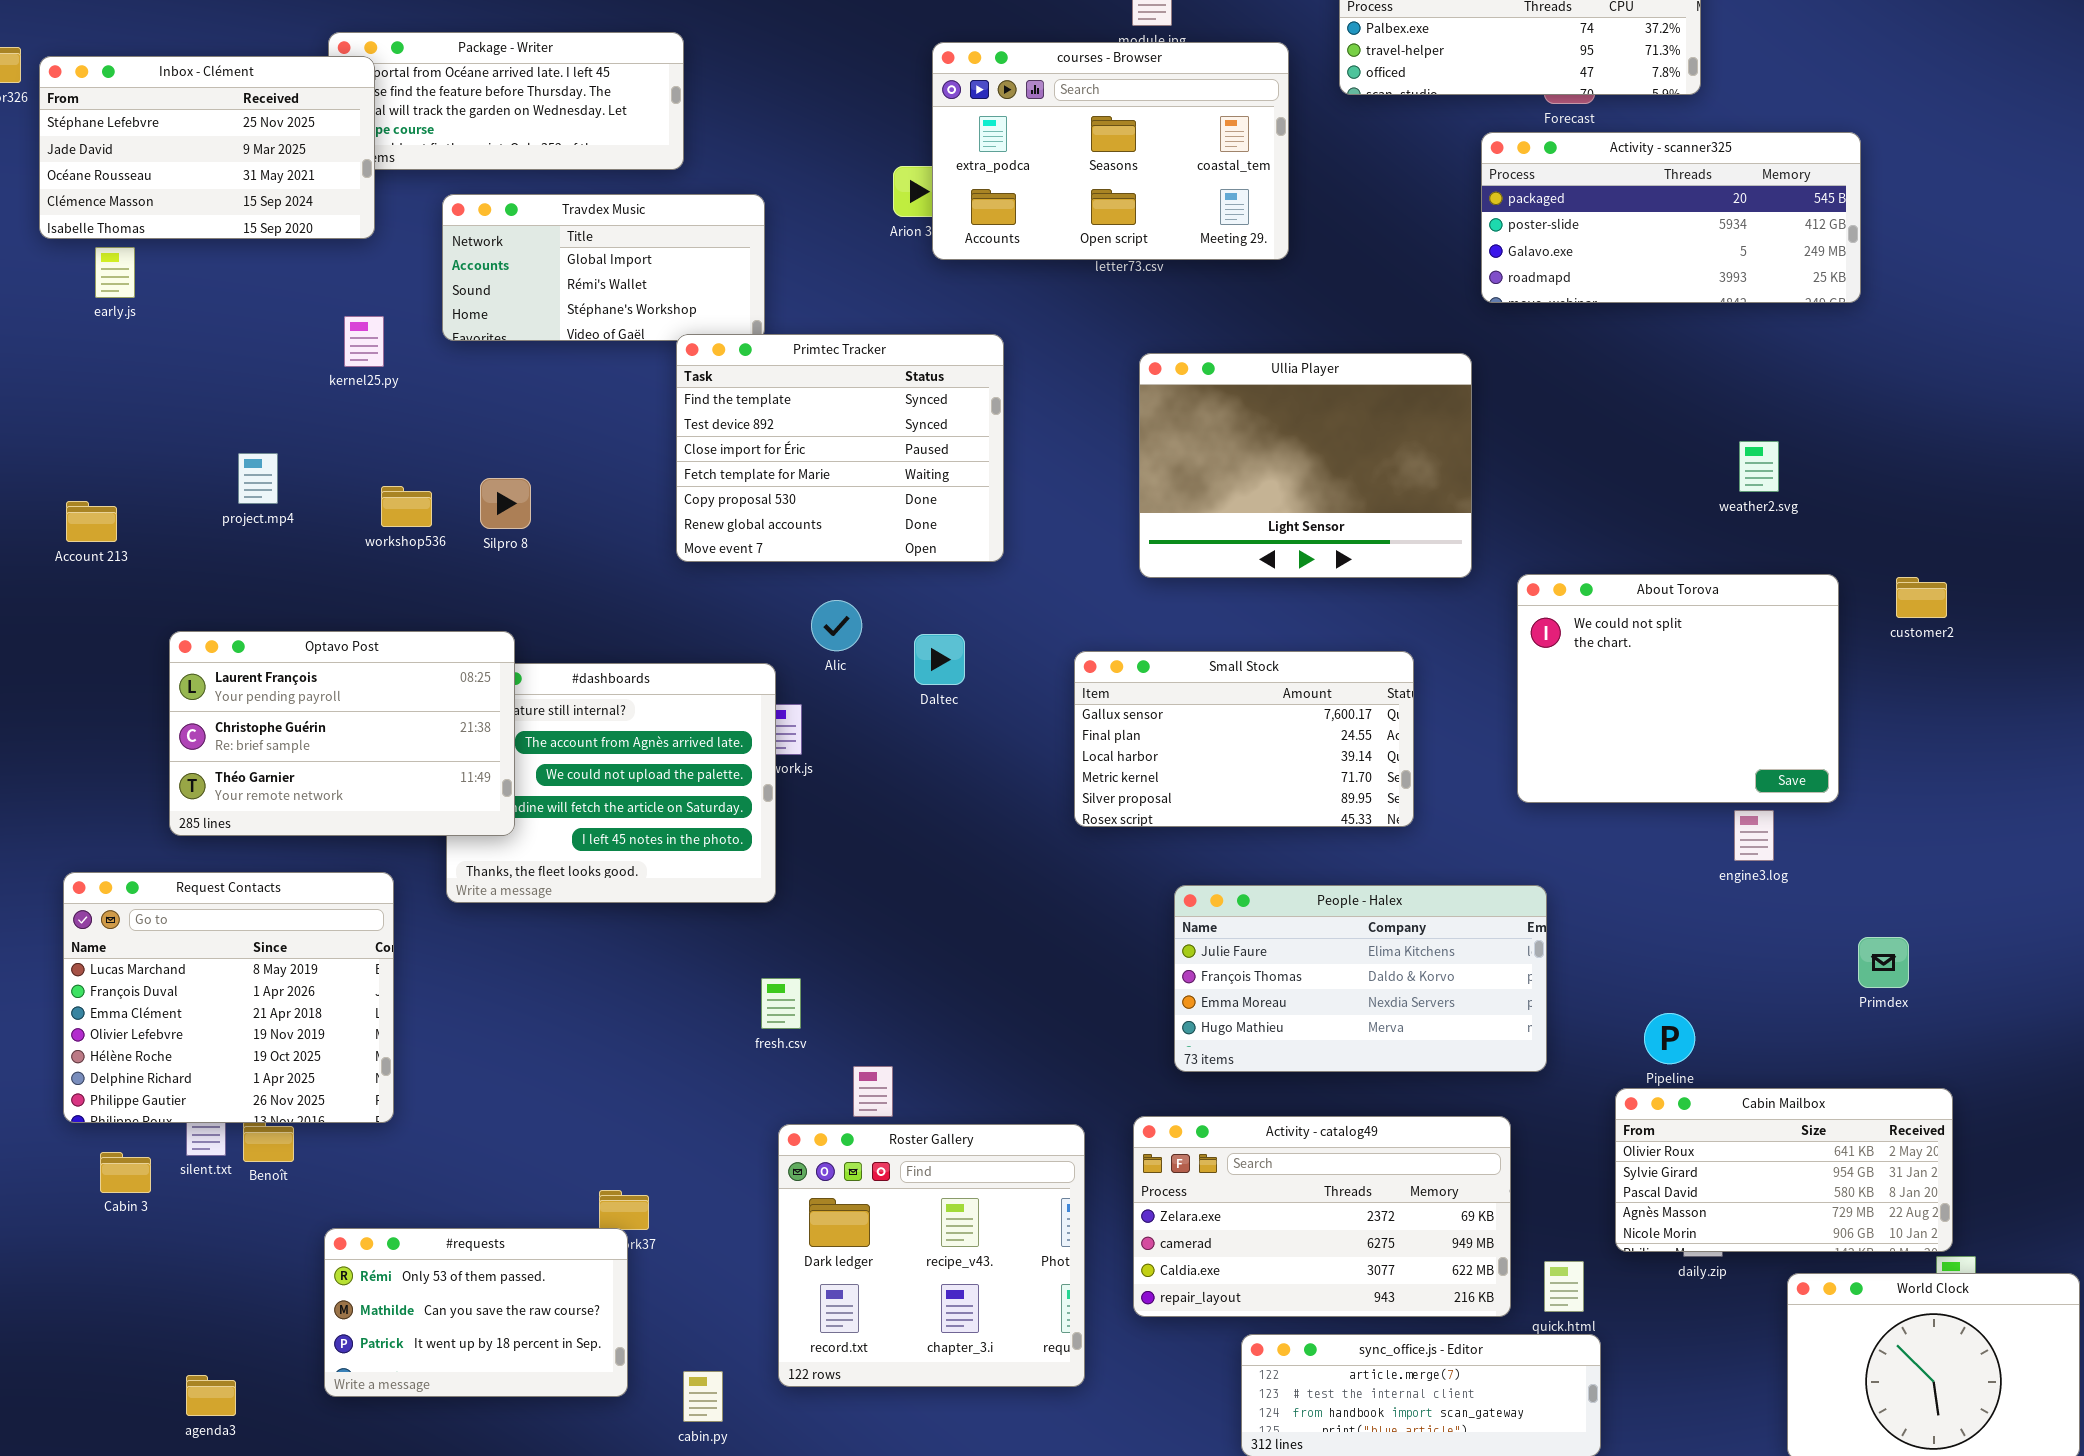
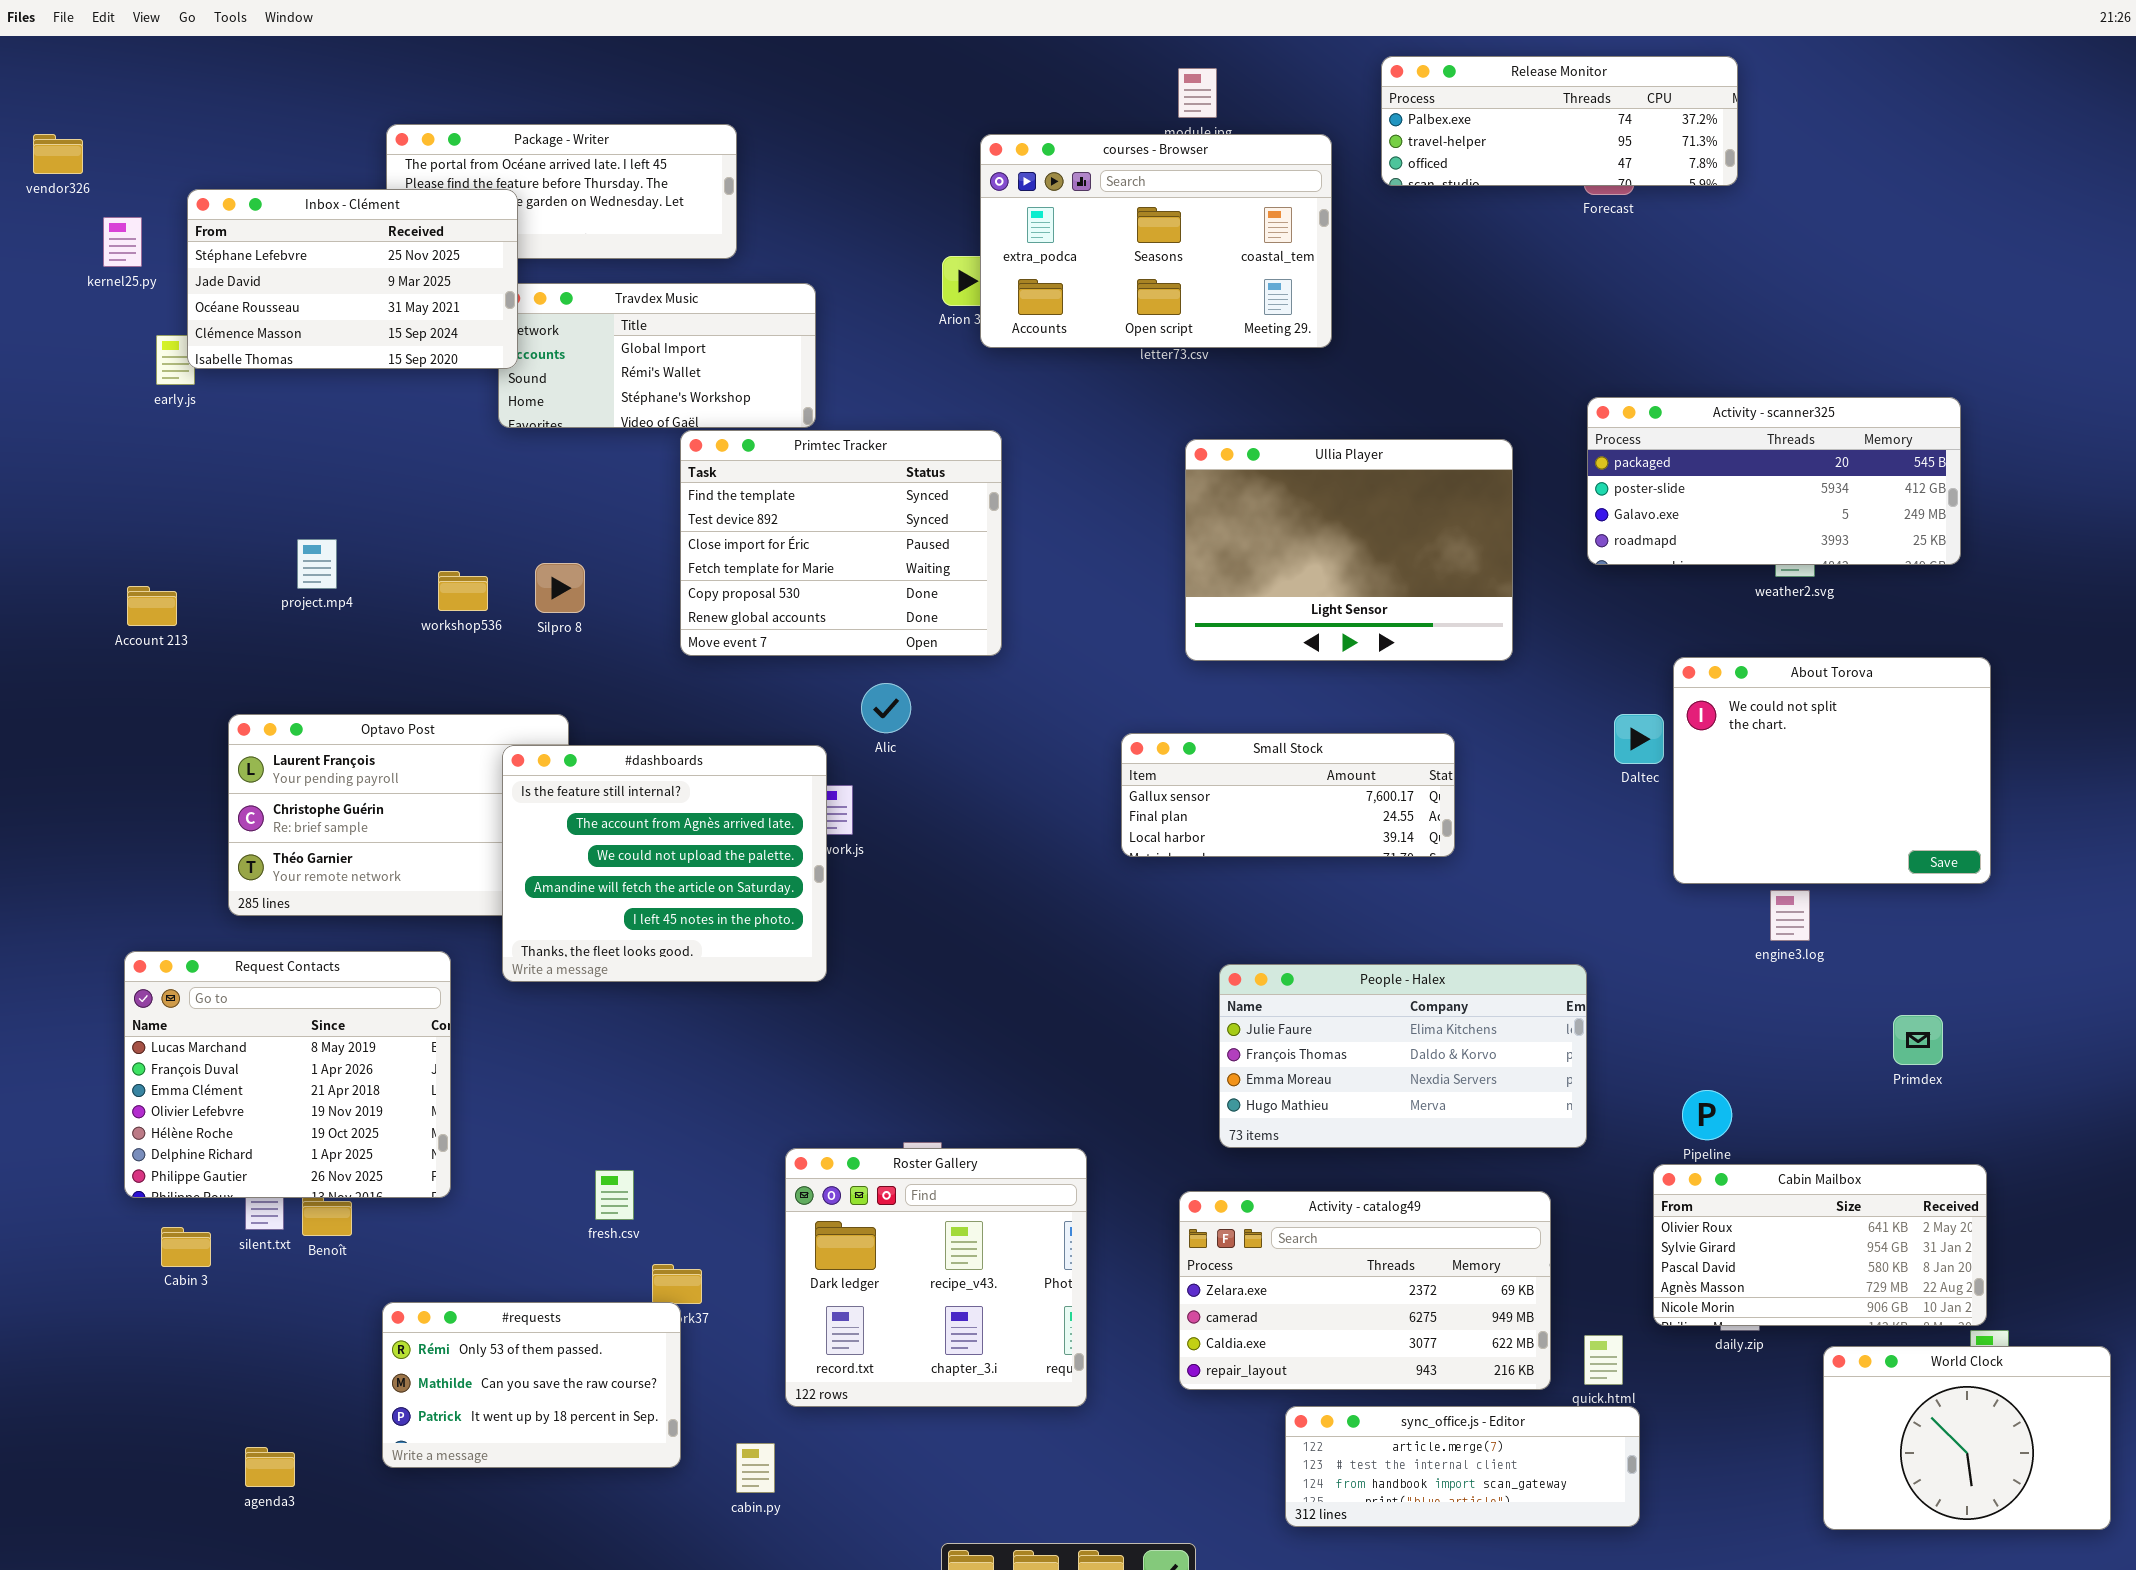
Inbox - Clément: [39,56,375,239] -> [187,189,518,369], moved
Activity - scanner325: [1481,132,1861,303] -> [1587,397,1961,565], moved
kernel25.py: [344,316,384,367] -> [103,217,142,267], moved
Primtec Tracker: [676,334,1004,562] -> [680,430,1002,656], moved
About Torova: [1517,574,1839,803] -> [1673,657,1991,884], moved
Daltec: [914,634,965,685] -> [1614,714,1664,764], moved
Small Stock: [1074,651,1414,827] -> [1121,733,1455,857], resized
#dashboards: [446,663,776,903] -> [502,745,827,982], raised
fresh.csv: [761,978,801,1029] -> [595,1170,634,1220], moved
Roster Gallery: [778,1124,1085,1387] -> [785,1148,1087,1407], moved

